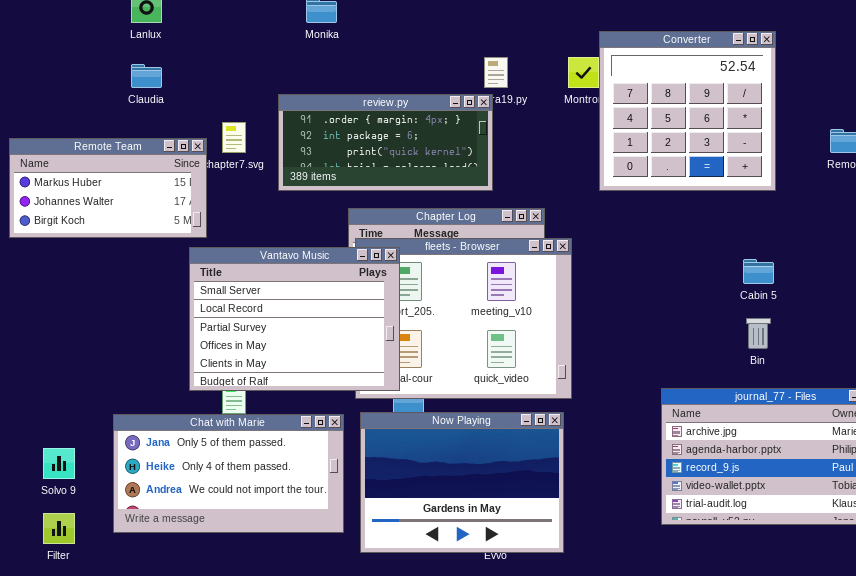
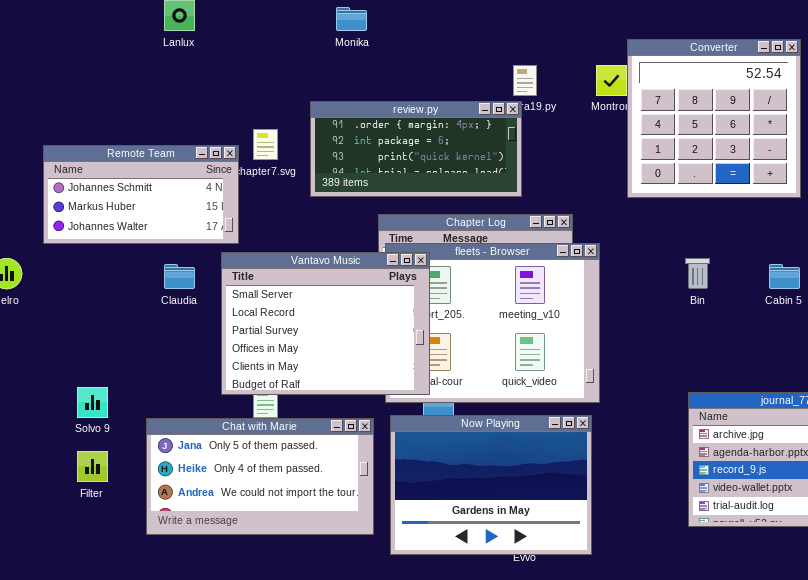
Claudia: [131,64,162,88] -> [164,264,195,289], moved
Remote Team: [9,138,207,238] -> [43,145,239,244], scrolled up 1 row
Bin: [746,318,771,349] -> [685,258,710,289], moved
Solvo 9: [43,448,75,479] -> [77,387,108,418], moved
Filter: [43,513,75,544] -> [77,451,108,482], moved

